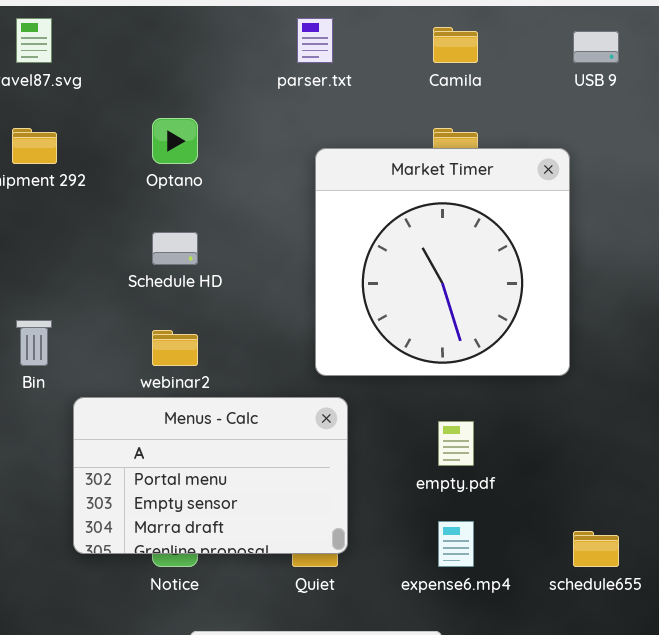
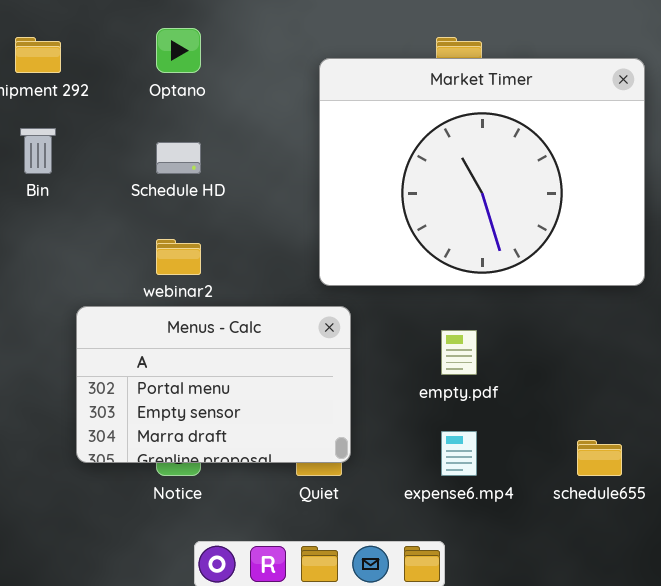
Market Timer: [315,148,570,376] -> [319,58,645,286], resized
Bin: [16,320,52,366] -> [20,128,56,174], moved

